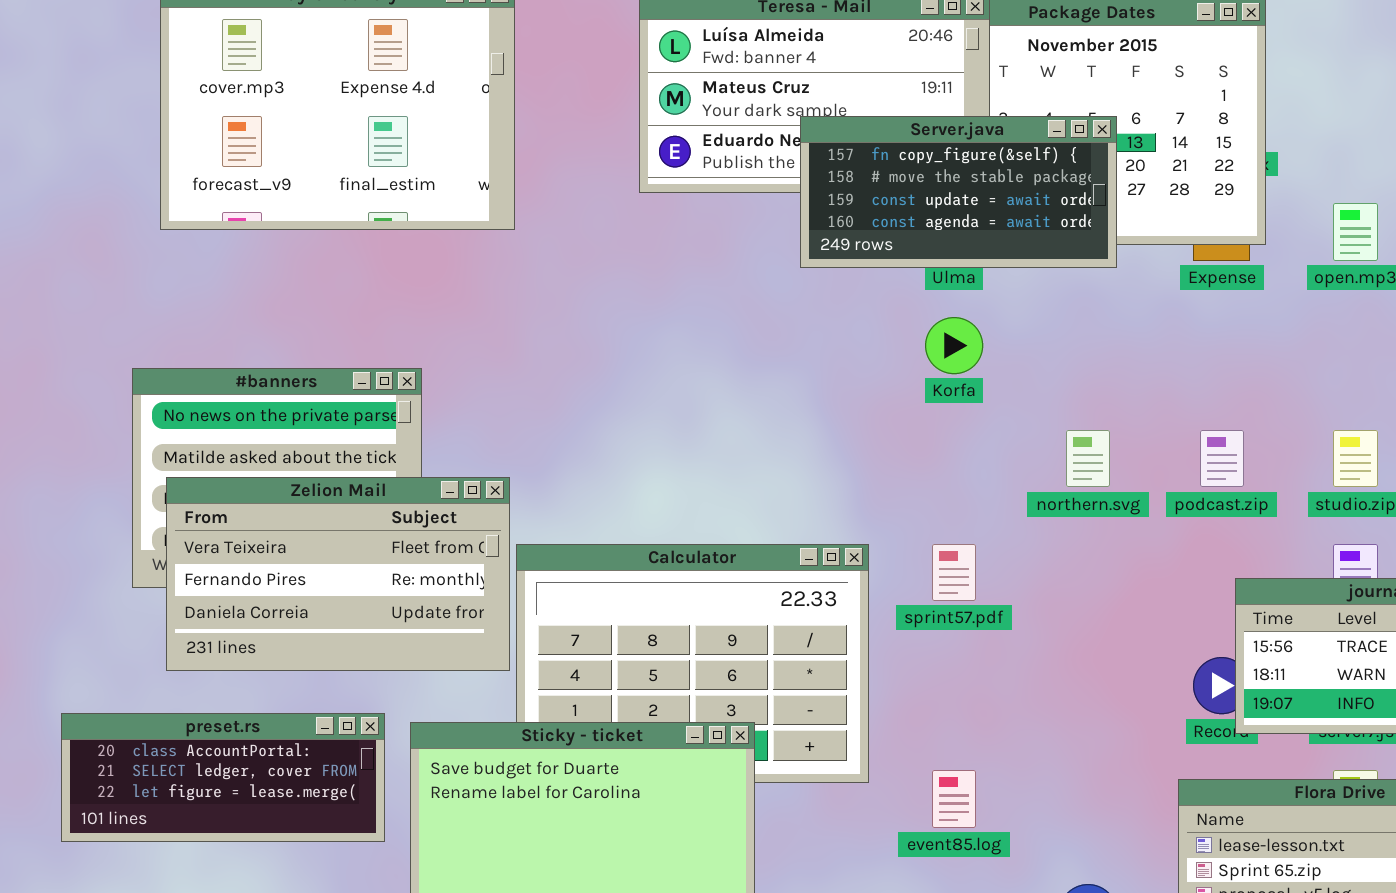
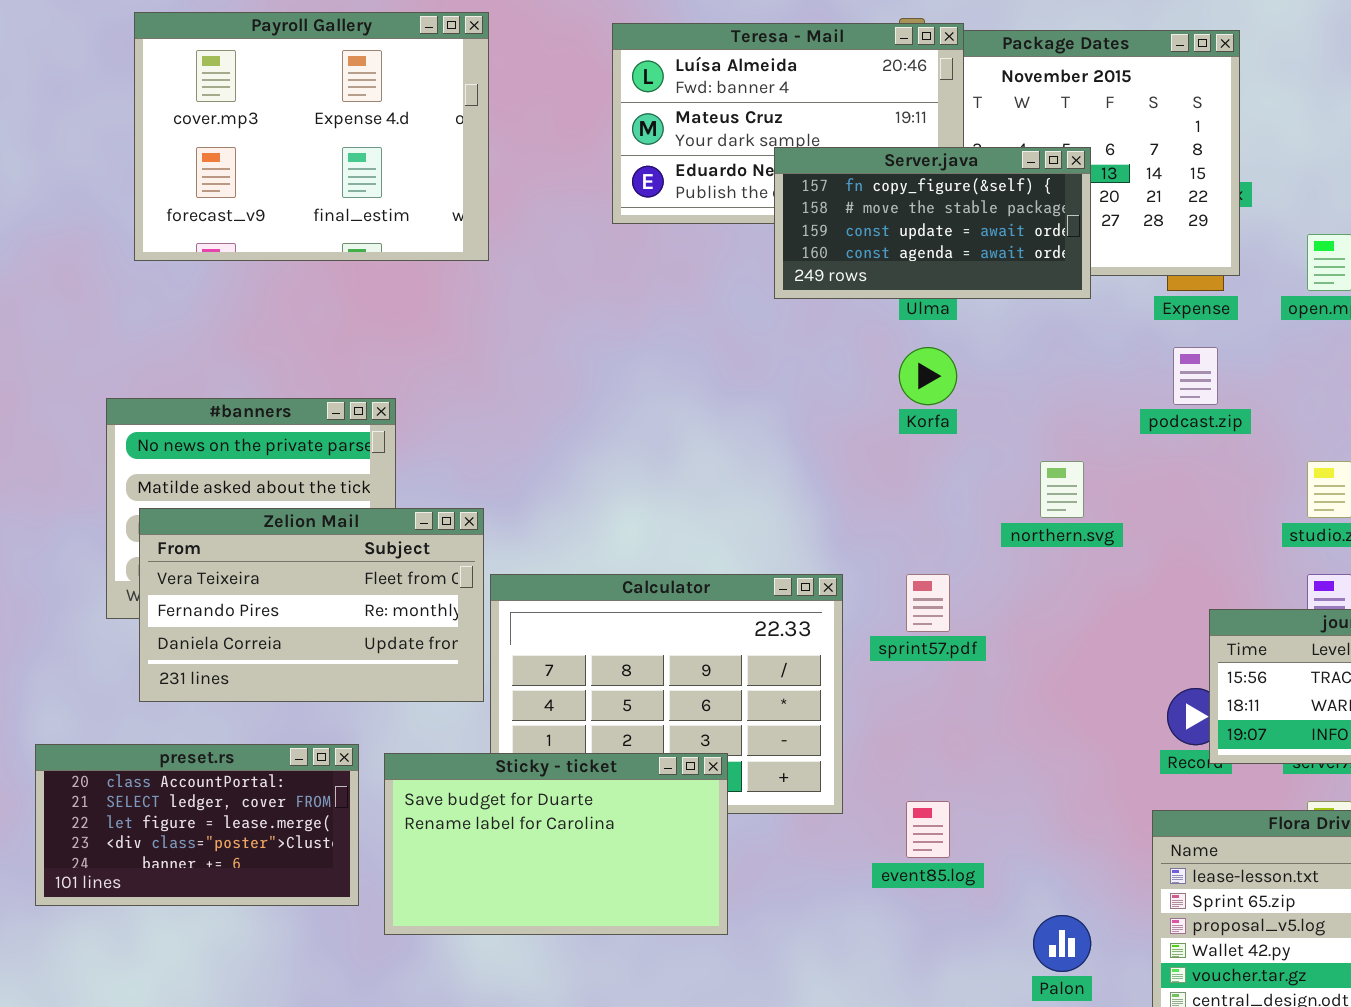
podcast.zip: [1200,430,1244,487] -> [1173,347,1218,405], moved
preset.rs: [61,713,385,842] -> [35,744,359,906], resized

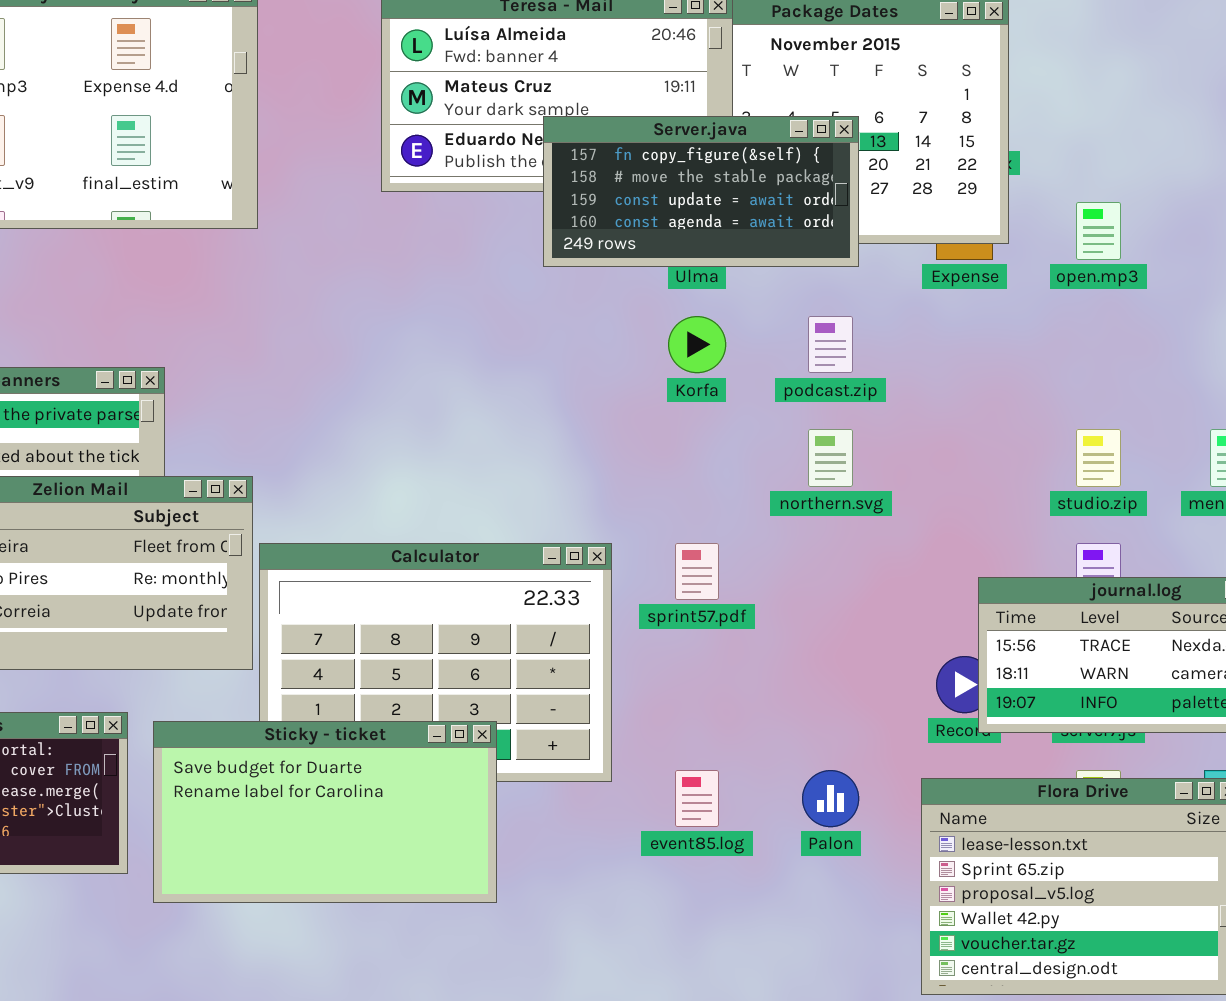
podcast.zip: [1173,347,1218,405] -> [808,316,853,373], moved
Palon: [1033,915,1091,972] -> [802,770,859,827], moved

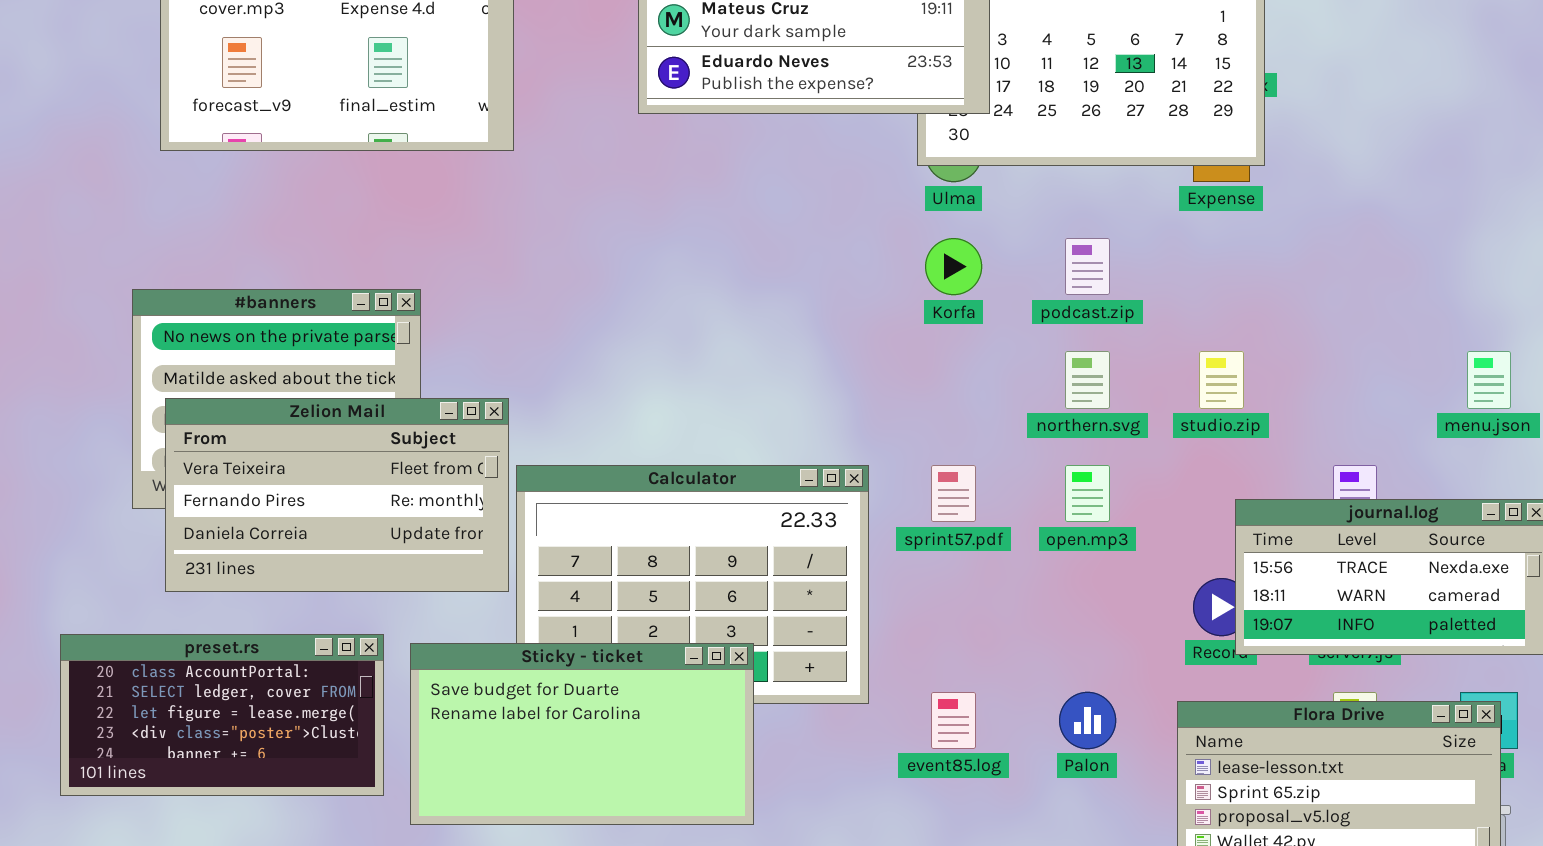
Server.java: [543,116,859,267] -> none, closed
open.mp3: [1076,202,1121,260] -> [1065,465,1110,522], moved
studio.zip: [1076,429,1121,487] -> [1199,351,1244,409], moved

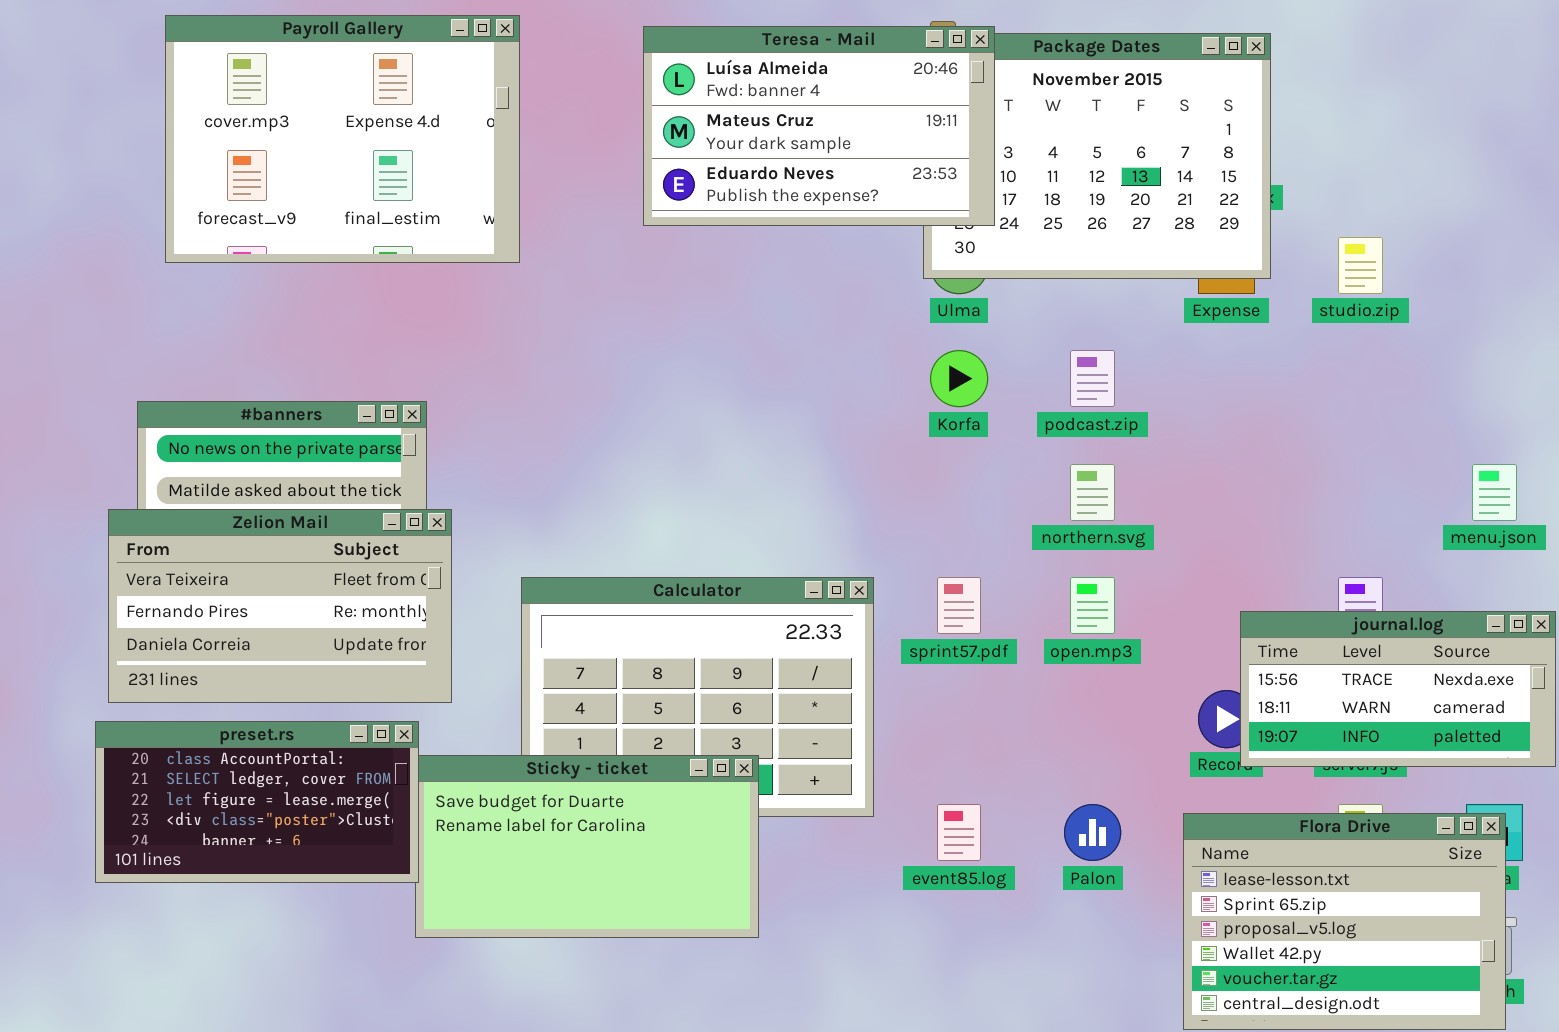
studio.zip: [1199,351,1244,409] -> [1338,237,1383,294], moved
Zelion Mail: [165,398,509,592] -> [108,509,452,703], moved
preset.rs: [60,634,384,796] -> [95,721,419,883], moved

